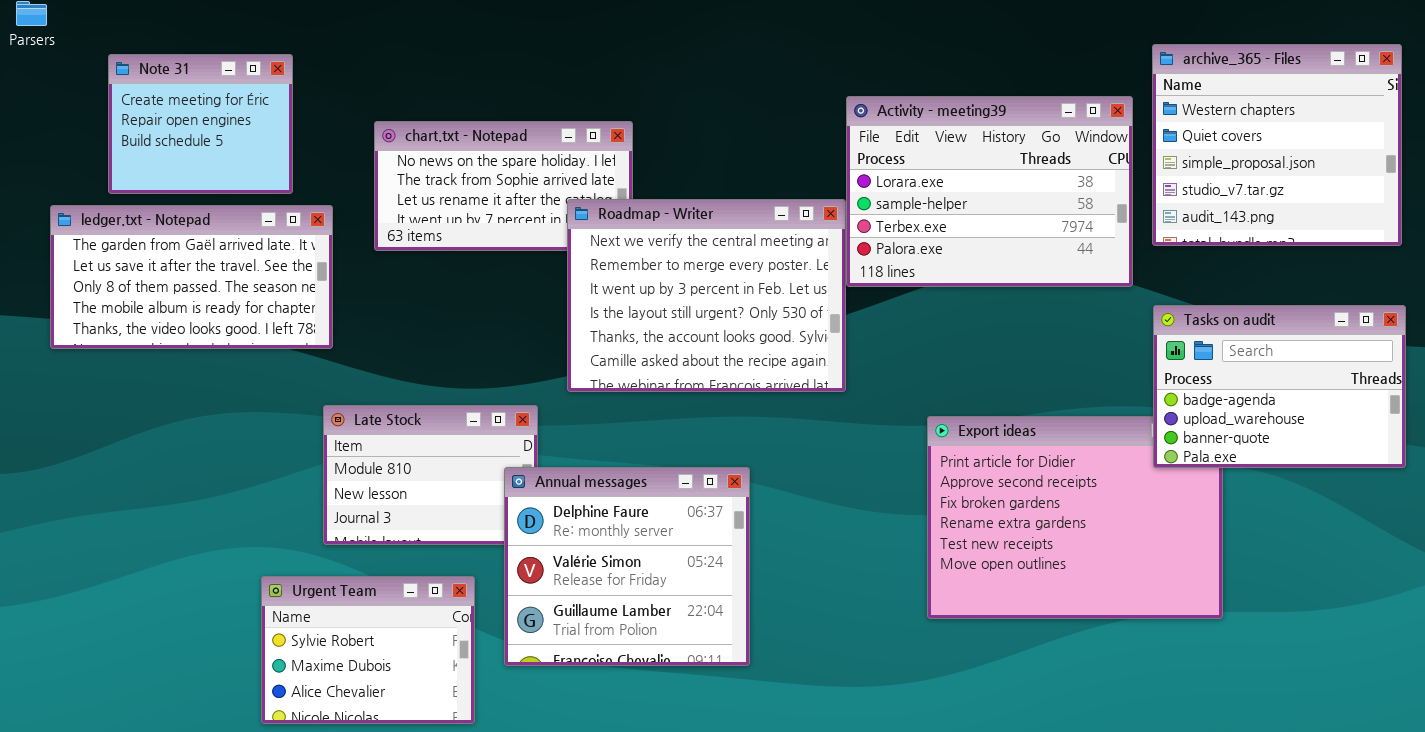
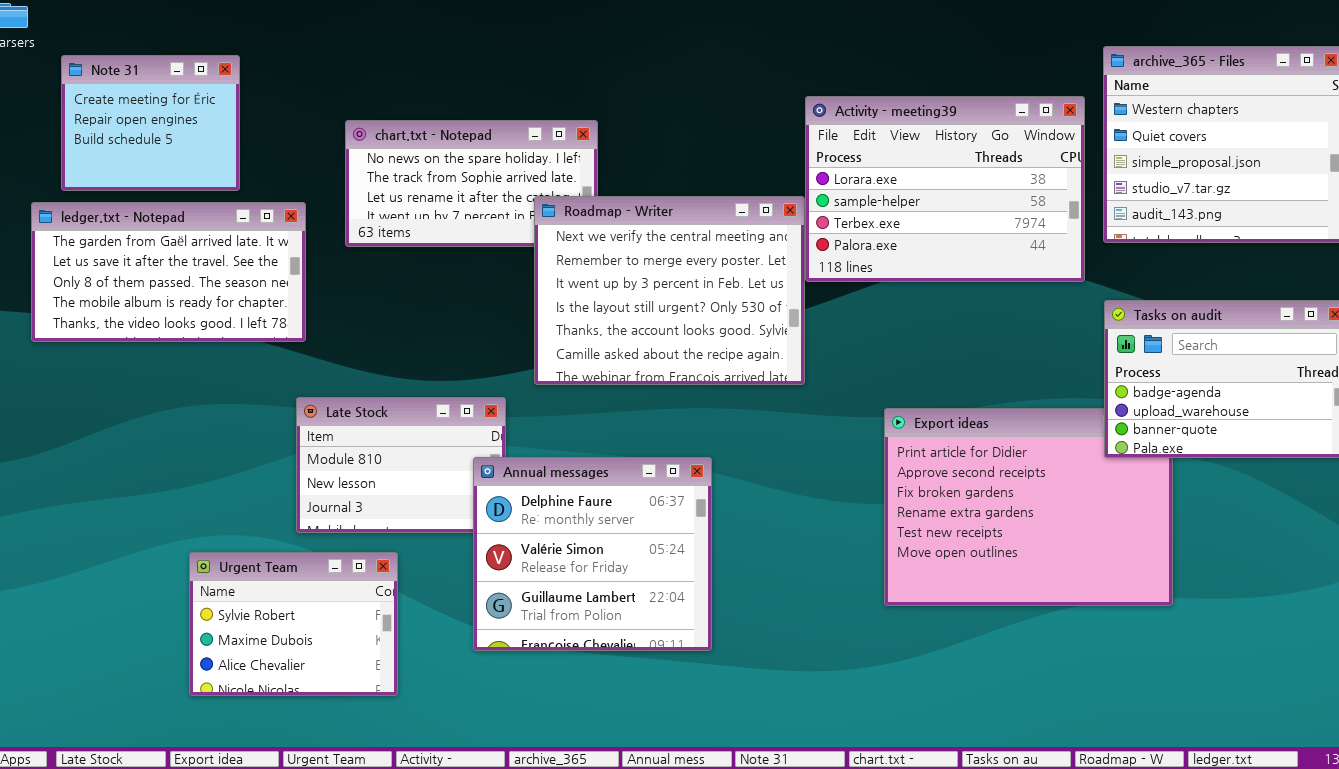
Note 31: [108,54,293,194] -> [61,55,240,191], moved
Urgent Team: [261,576,475,724] -> [189,552,398,696], moved

